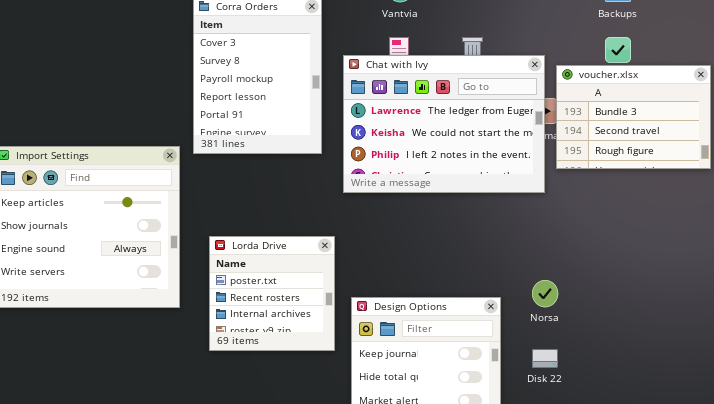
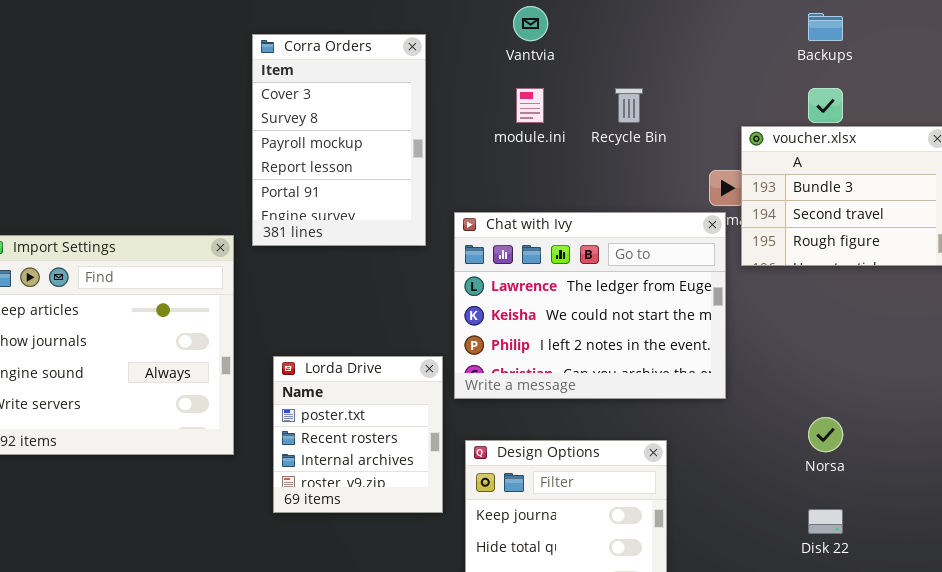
Chat with Ivy: [343,55,545,193] -> [454,212,726,399], moved
Norsa: [532,280,558,307] -> [808,417,843,452], moved
Disk 22: [532,349,558,368] -> [808,509,843,534], moved

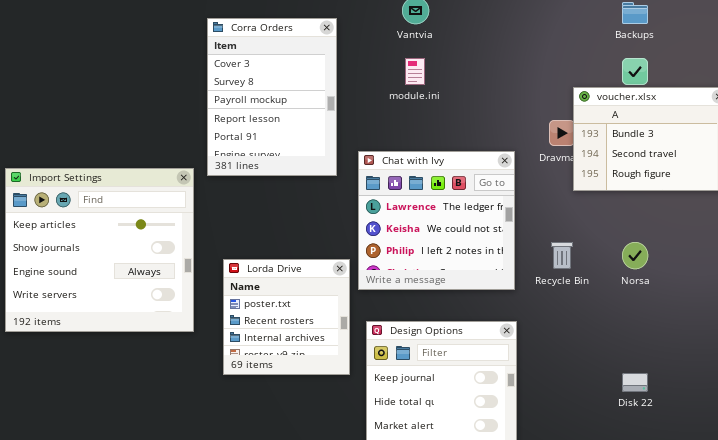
Recycle Bin: [615,88,643,123] -> [551,242,573,269], moved
Chat with Ivy: [454,212,726,399] -> [358,151,515,290], resized
Norsa: [808,417,843,452] -> [622,242,648,269], moved

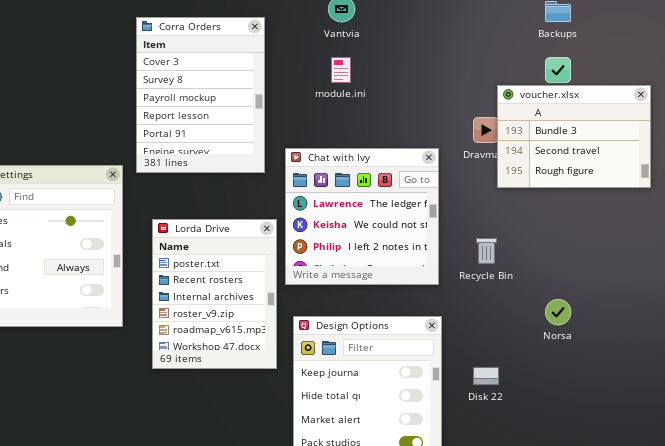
Norsa: [622,242,648,269] -> [545,299,571,325], moved
Lorda Drive: [223,259,350,375] -> [152,219,277,369], resized
Disk 22: [622,373,648,392] -> [473,367,499,385], moved

